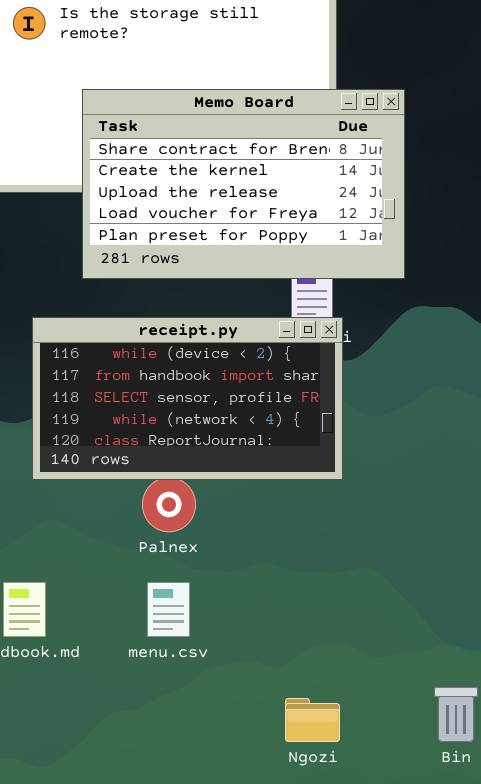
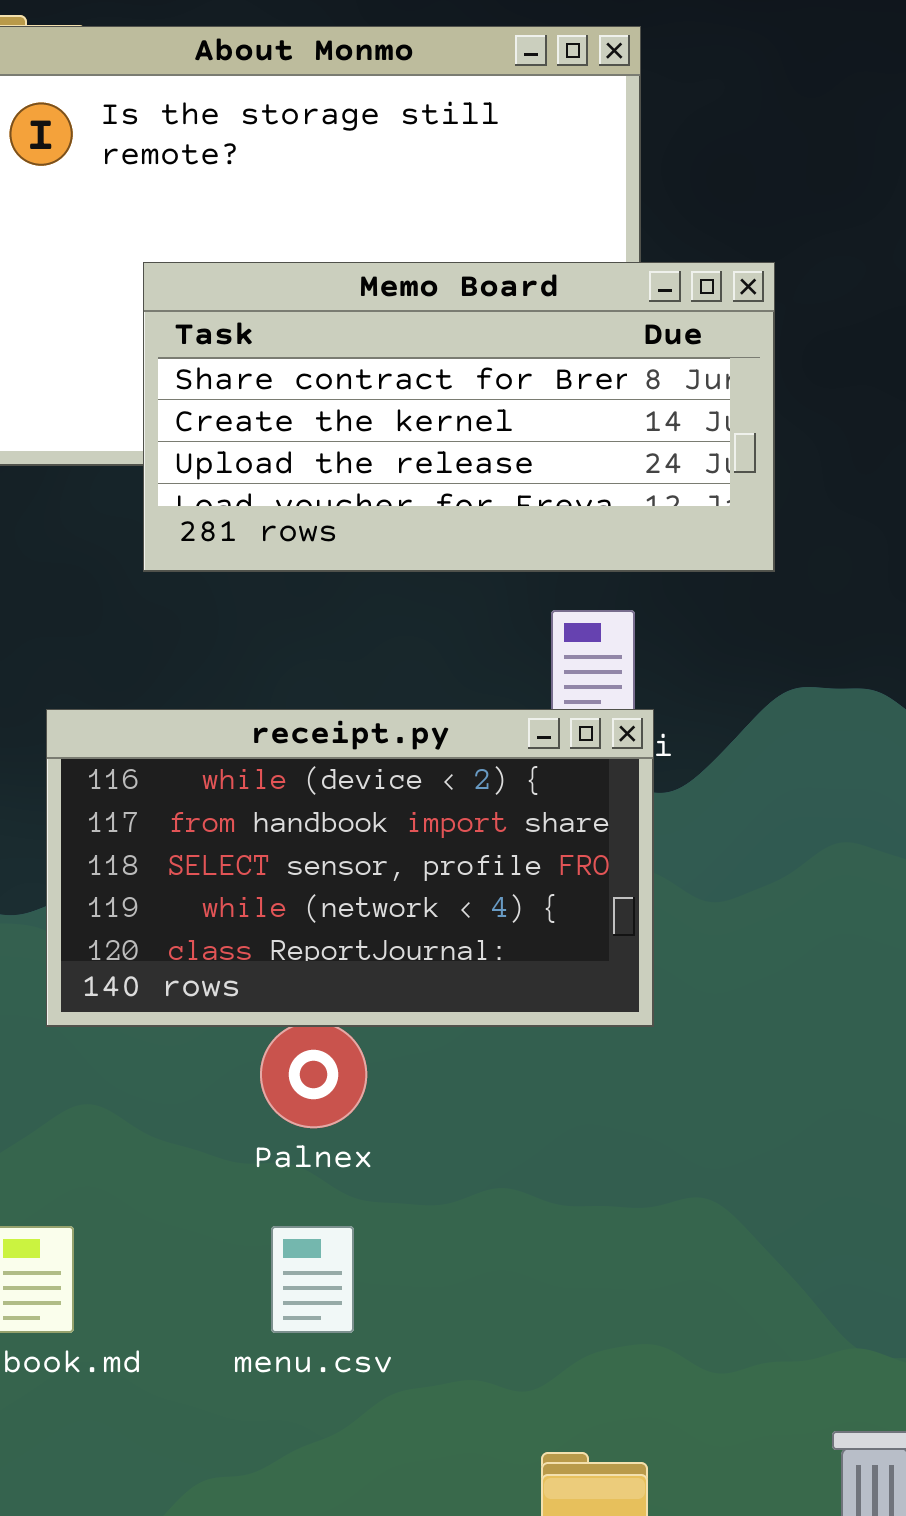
Memo Board: [82,89,405,279] -> [143,262,775,572], resized

